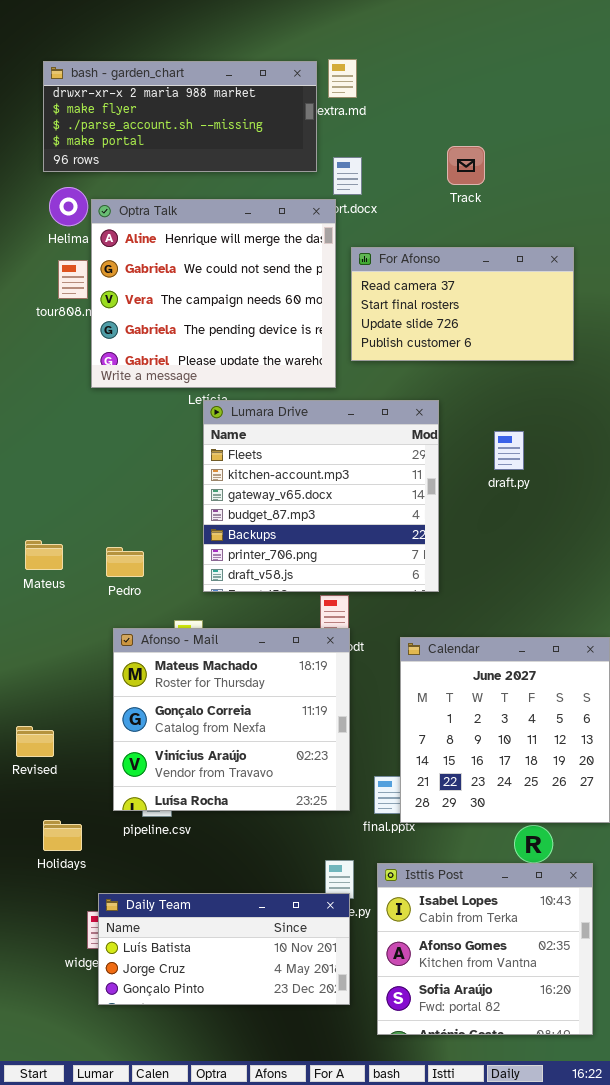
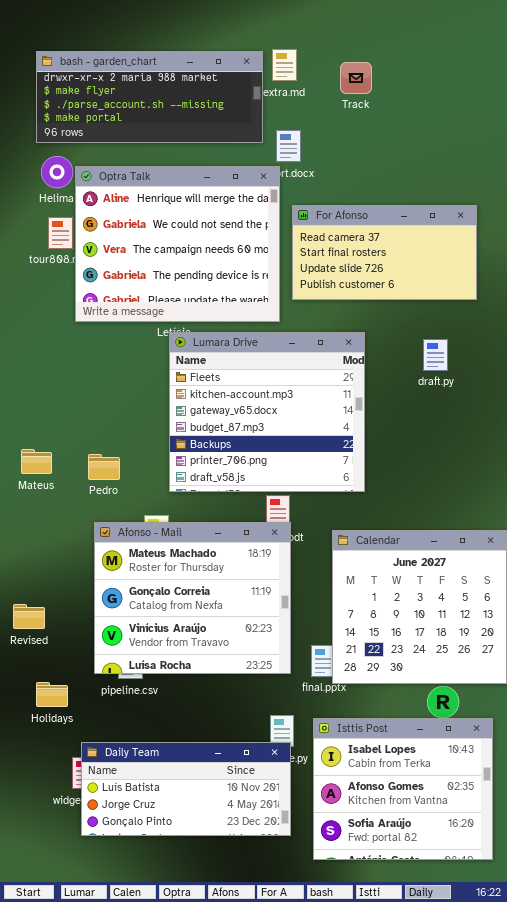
Track: [447,146,485,185] -> [340,62,372,94], moved
draft.py: [494,431,524,470] -> [423,339,448,371], moved

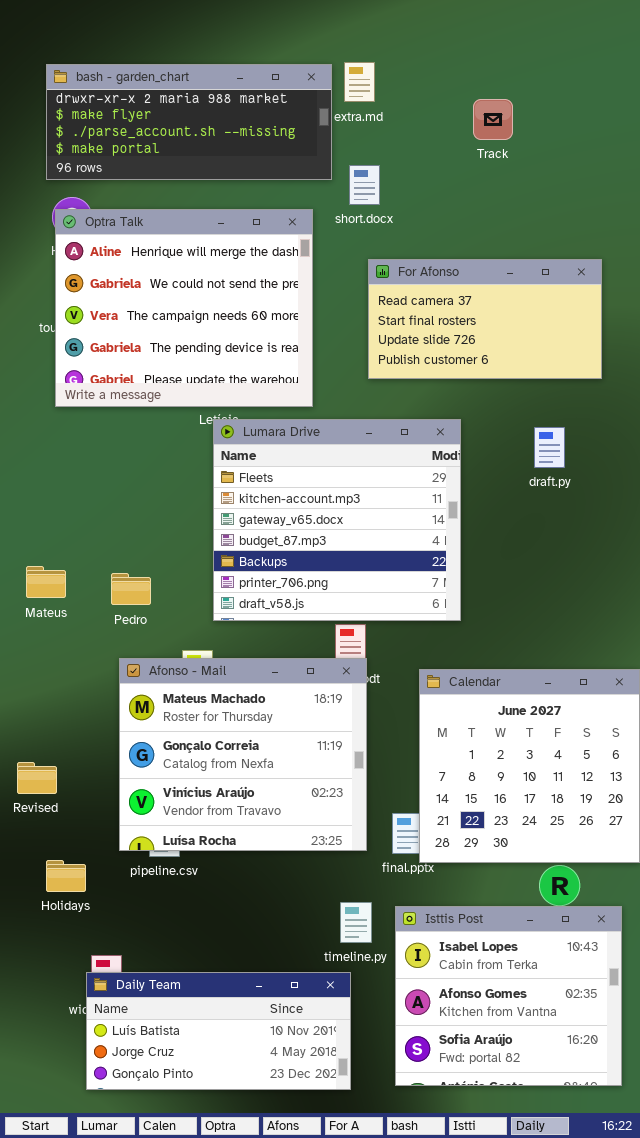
Track: [340,62,372,94] -> [473,99,513,140], moved
Optra Talk: [75,166,280,322] -> [55,209,313,407], moved
Daily Team: [81,742,291,836] -> [86,972,351,1090], moved

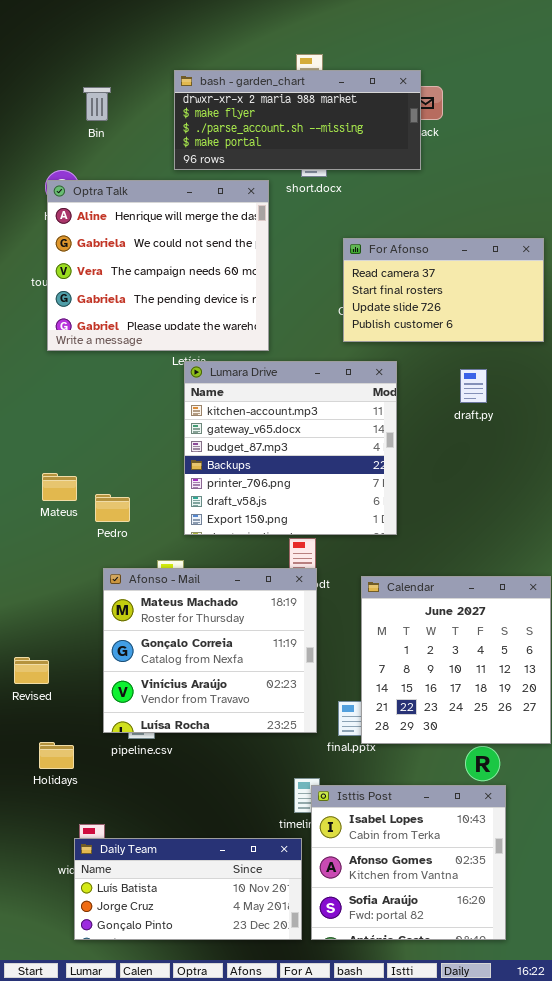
bash - garden_chart: [46,64,332,180] -> [174,70,421,170], moved
For Afonso: [368,259,602,379] -> [343,238,544,342], moved
Lumara Drive: [213,419,461,621] -> [184,361,397,535], scrolled down 1 row
Mateus: [26,566,66,598] -> [42,473,77,501], moved
Isttis Post: [395,906,622,1086] -> [311,785,506,940], moved

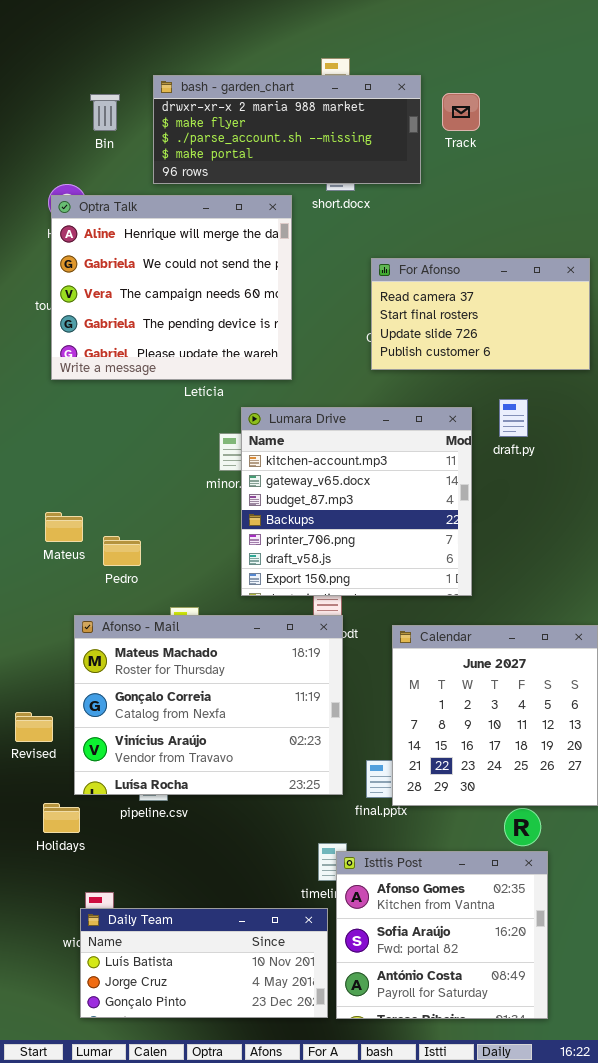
bash - garden_chart: [174,70,421,170] -> [153,75,421,184], moved
Lumara Drive: [184,361,397,535] -> [241,407,472,596], moved
Afonso - Mail: [103,568,317,733] -> [74,615,343,795], resized
Isttis Post: [311,785,506,940] -> [336,851,548,1019], scrolled down 1 row

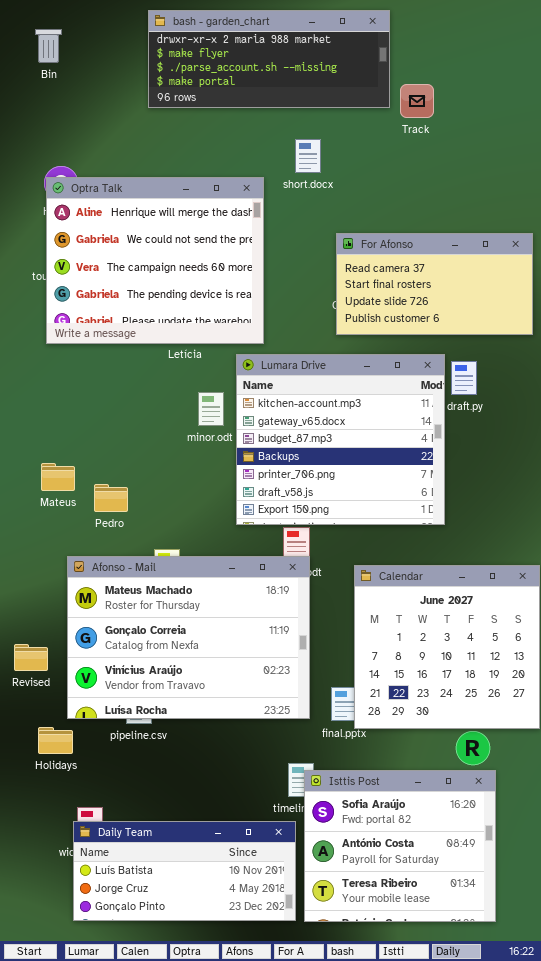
bash - garden_chart: [153,75,421,184] -> [148,10,390,108], moved
Bin: [90,94,120,131] -> [35,29,62,63], moved
Lumara Drive: [241,407,472,596] -> [236,354,445,525], moved
Isttis Post: [336,851,548,1019] -> [304,770,496,922], scrolled down 1 row

